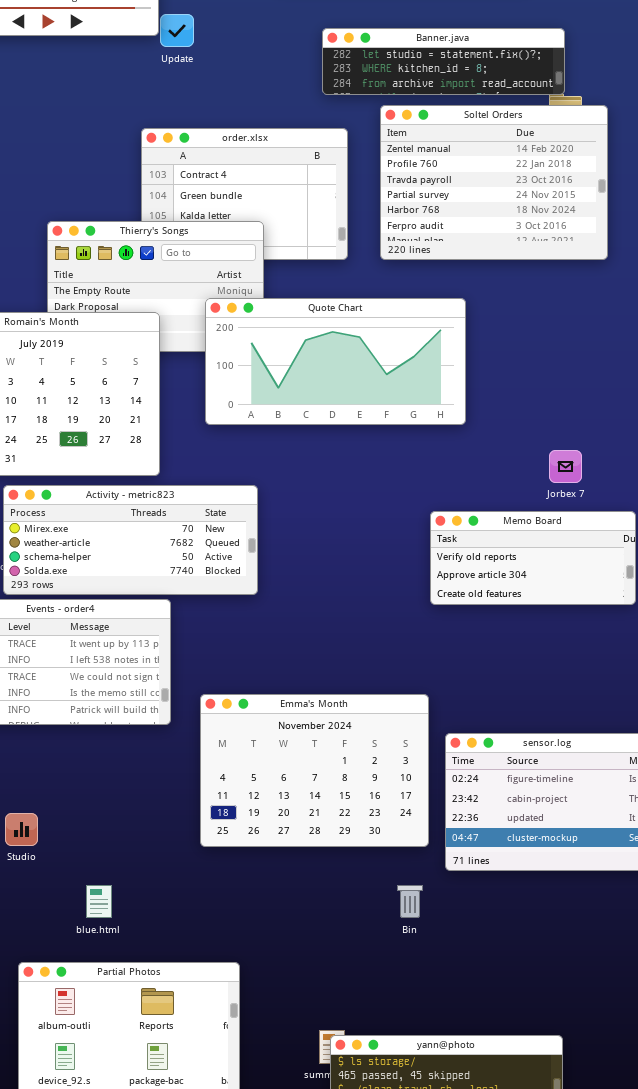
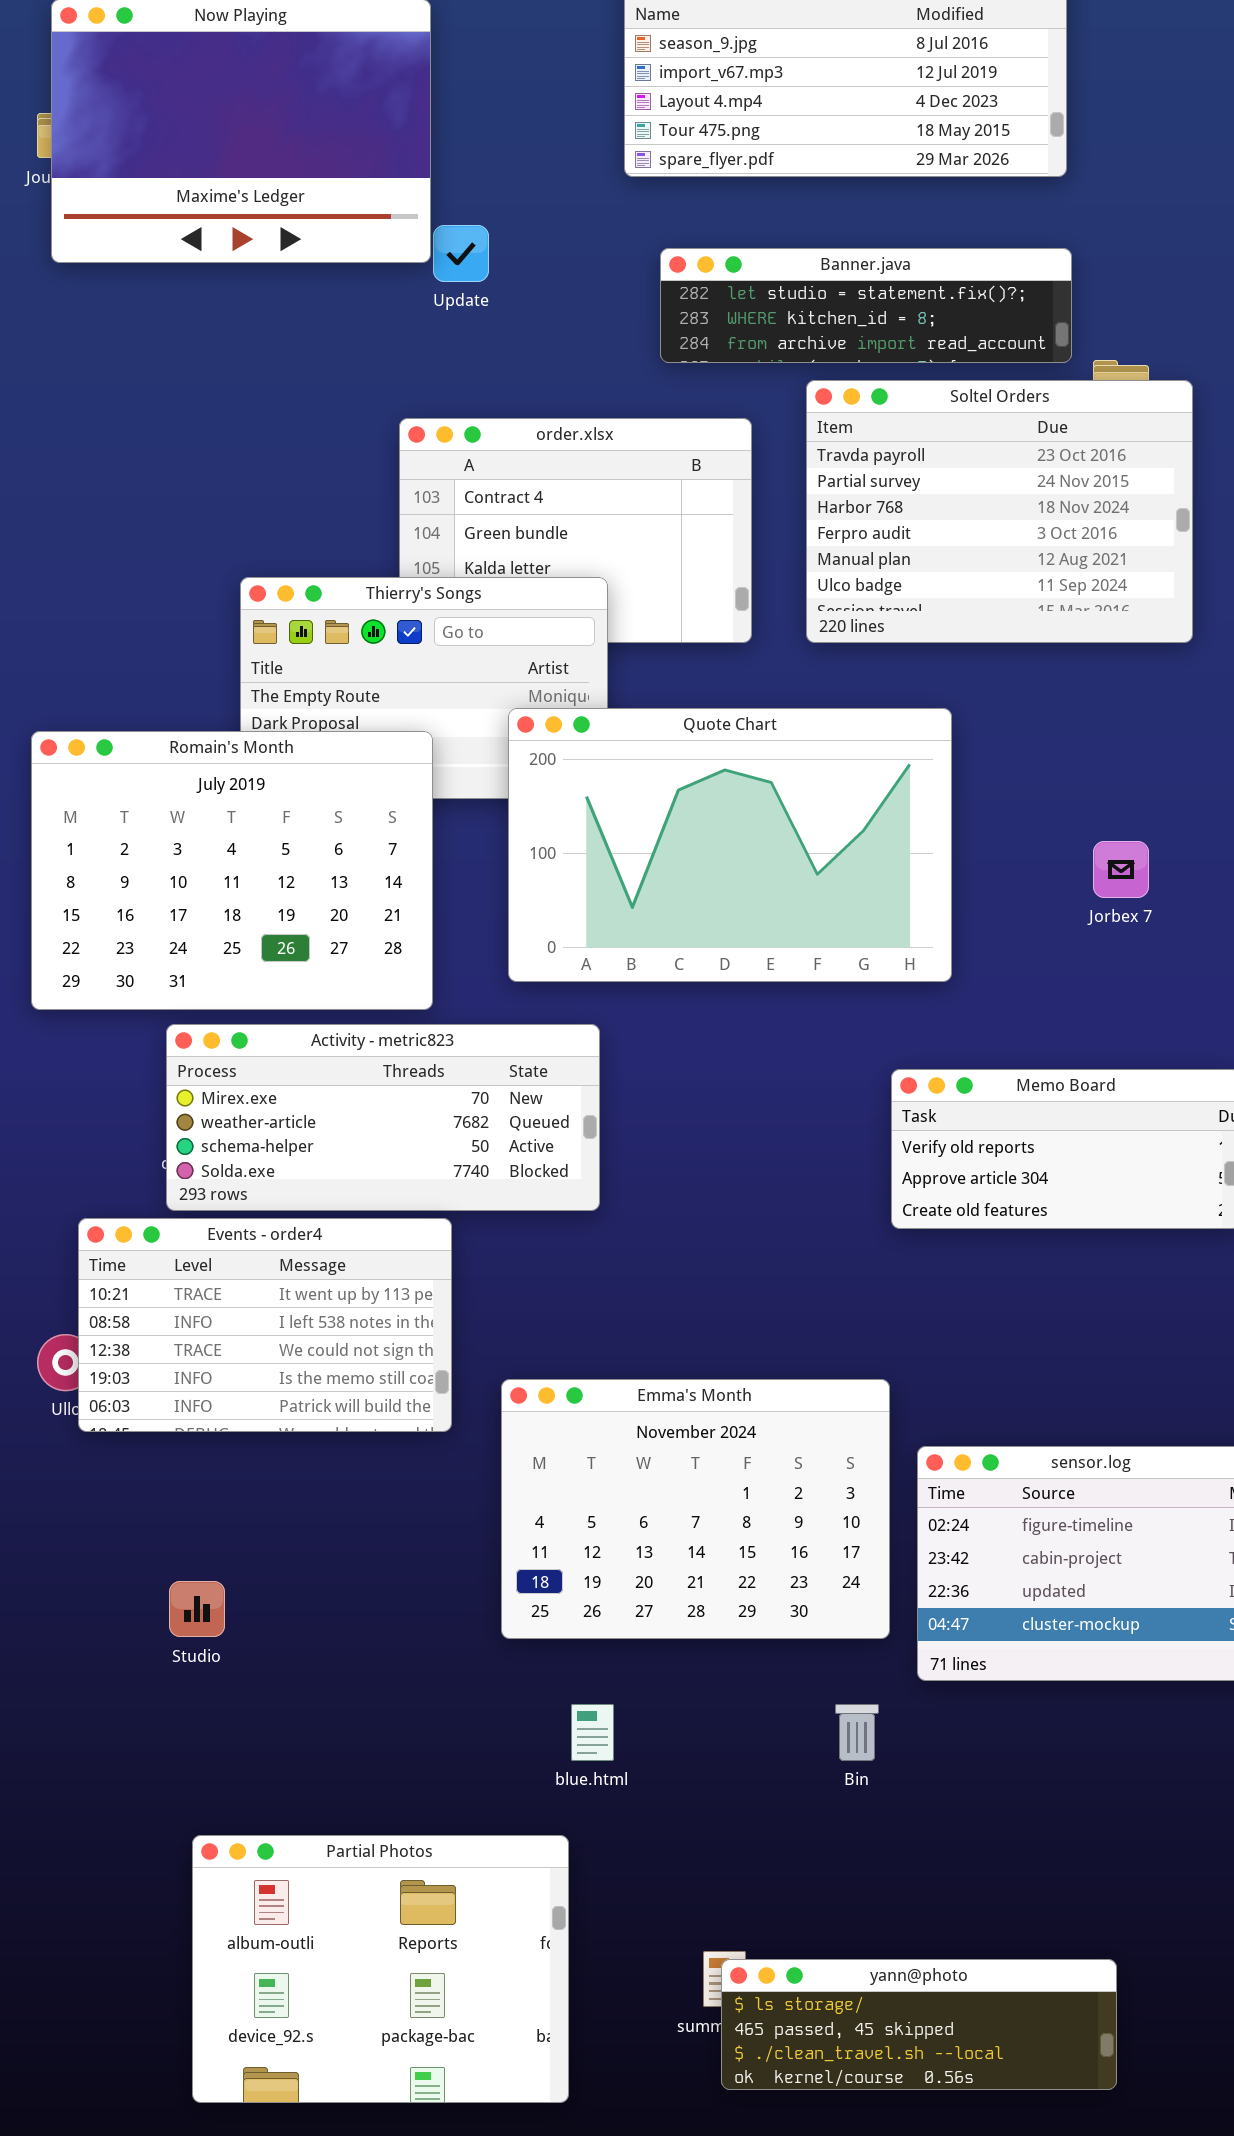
Banner.java: [322,28,565,95] -> [660,248,1072,363], moved
Soltel Orders: [380,105,608,260] -> [806,380,1193,643], scrolled down 2 rows
Quote Chart: [205,298,466,425] -> [508,708,952,982], resized
Jorbex 7: [549,450,582,483] -> [1093,841,1149,898], moved
blue.html: [86,885,112,918] -> [571,1704,614,1761], moved

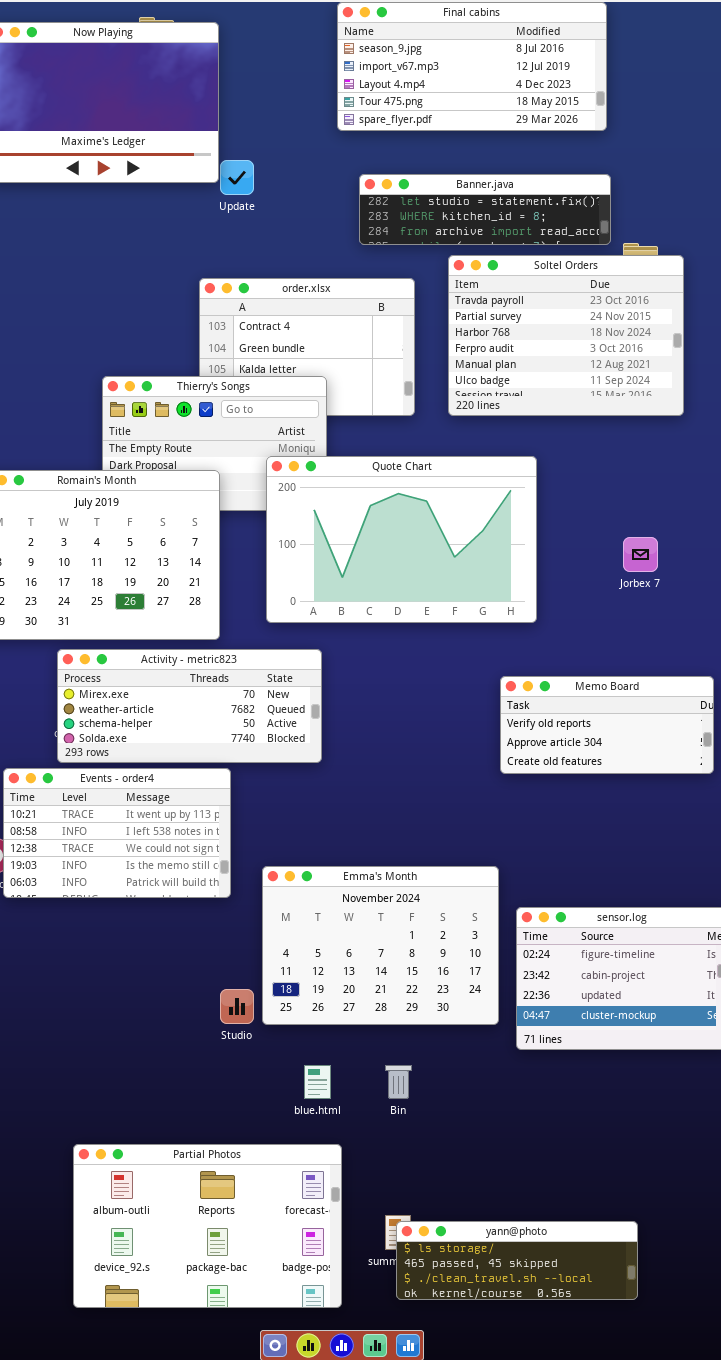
Studio: [169,1581,225,1637] -> [220,989,254,1024], moved
Bin: [835,1704,879,1761] -> [385,1065,412,1099], moved
Partial Photos: [192,1835,569,2103] -> [73,1144,342,1308], resized

